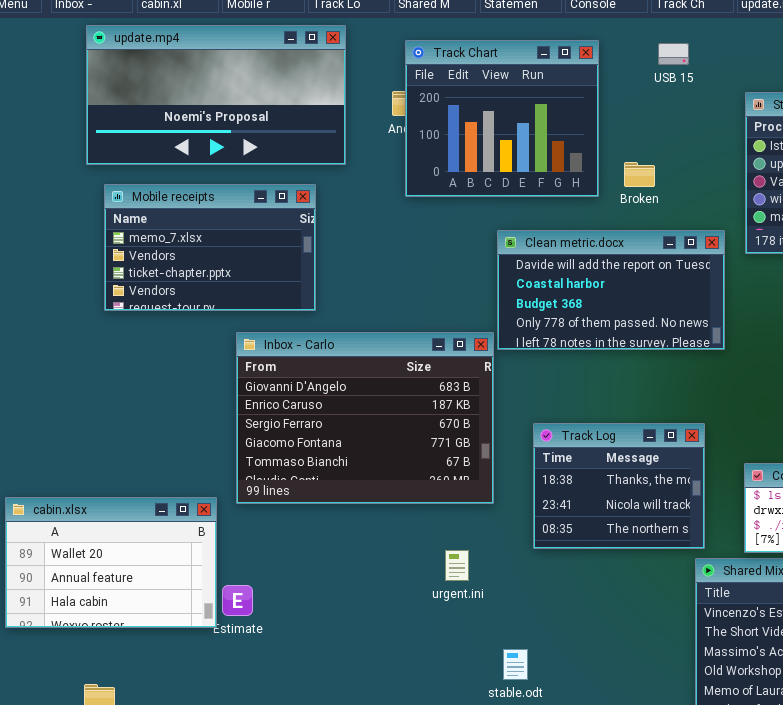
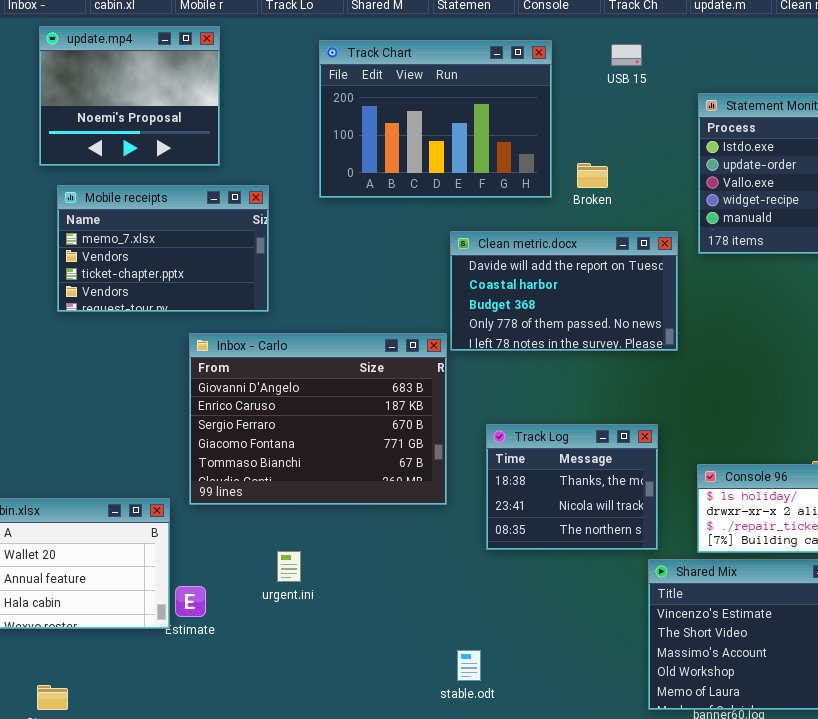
update.mp4: [86,25,346,165] -> [39,26,220,166], resized
Track Chart: [405,40,599,197] -> [319,40,552,198], resized
urgent.ini: [445,550,469,581] -> [277,551,301,582], moved

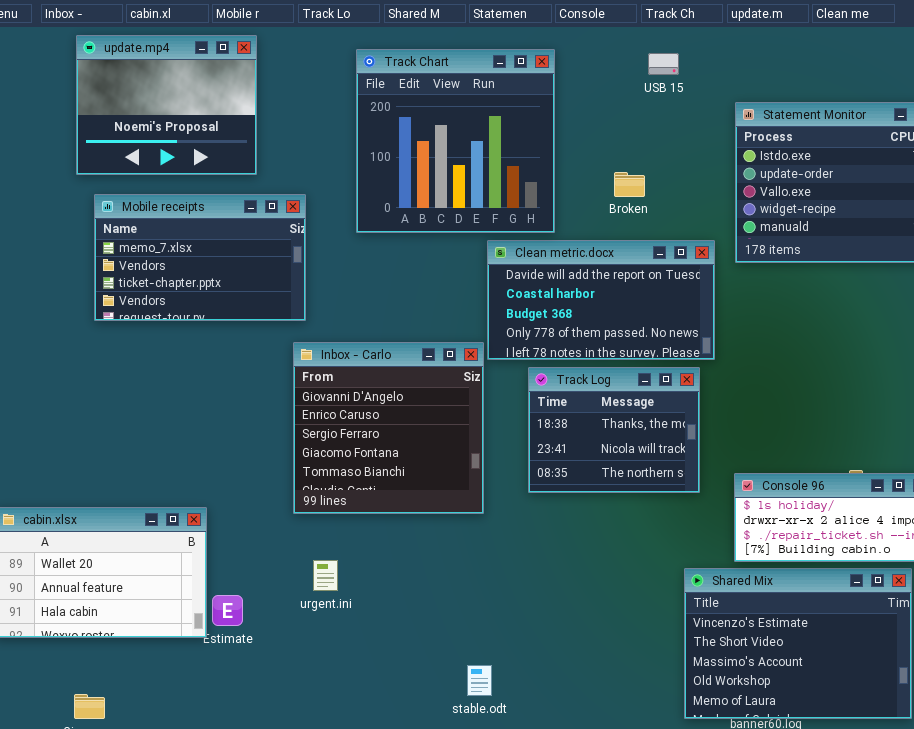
Track Chart: [319,40,552,198] -> [356,49,555,233], resized
Inbox - Carlo: [189,333,447,505] -> [293,342,484,514], resized
Track Log: [486,424,658,550] -> [528,367,700,493], moved
stable.odt: [457,650,481,681] -> [467,665,492,696], moved

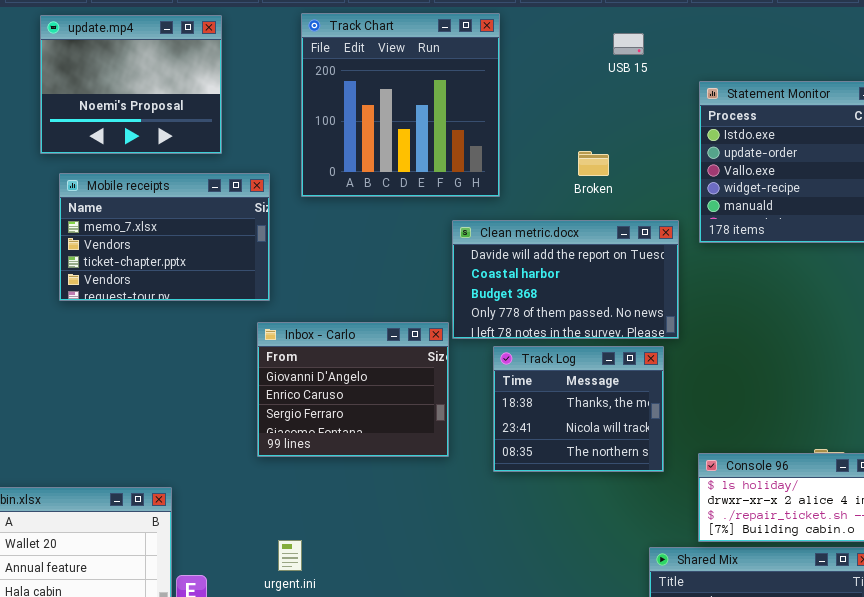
Track Chart: [356,49,555,233] -> [301,13,500,197], moved
Inbox - Carlo: [293,342,484,514] -> [257,322,449,457], resized

